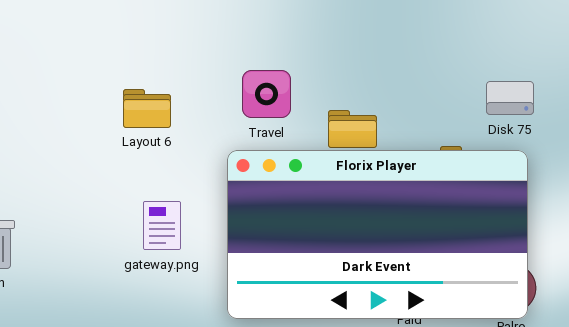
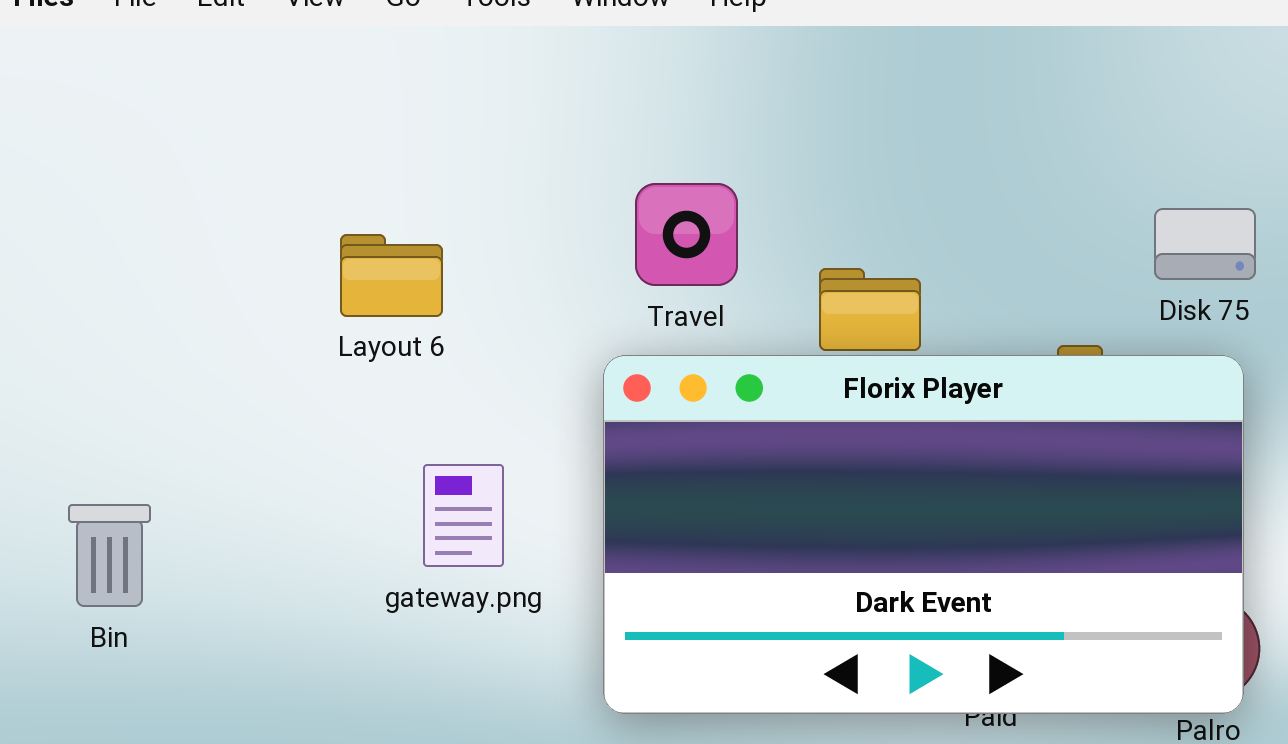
Layout 6: [123,89,171,128] -> [340,234,443,317], moved

